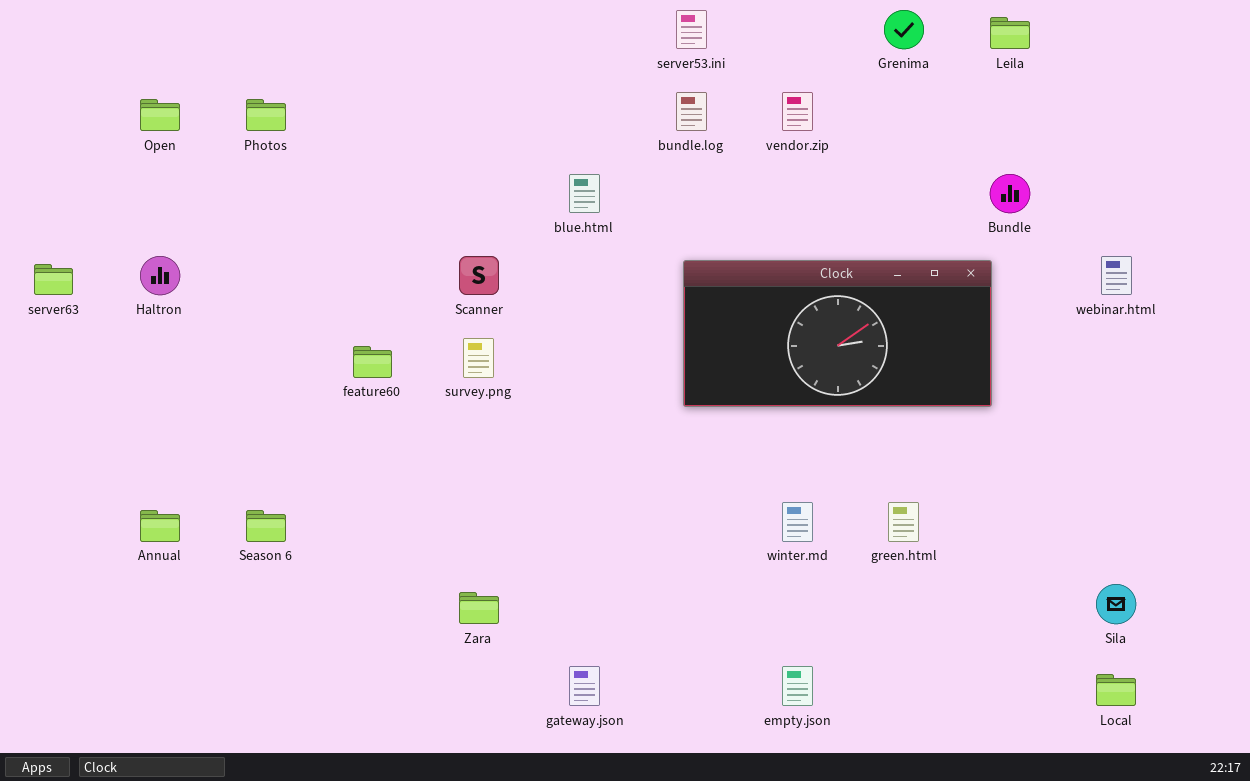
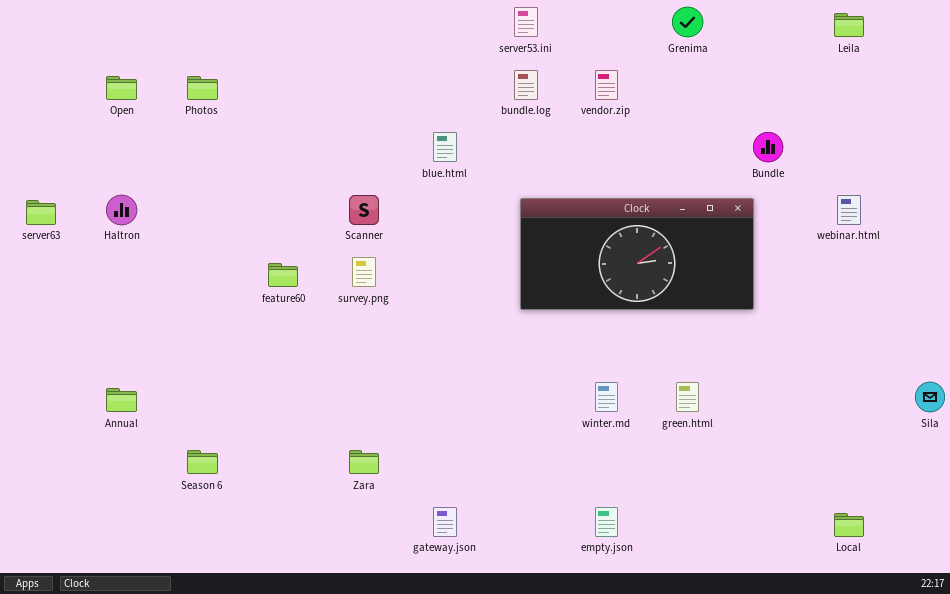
Leila: [990,17,1030,49] -> [834,13,864,37], moved
Season 6: [246,510,286,542] -> [187,450,218,474], moved
Sila: [1096,584,1136,624] -> [915,382,945,412], moved

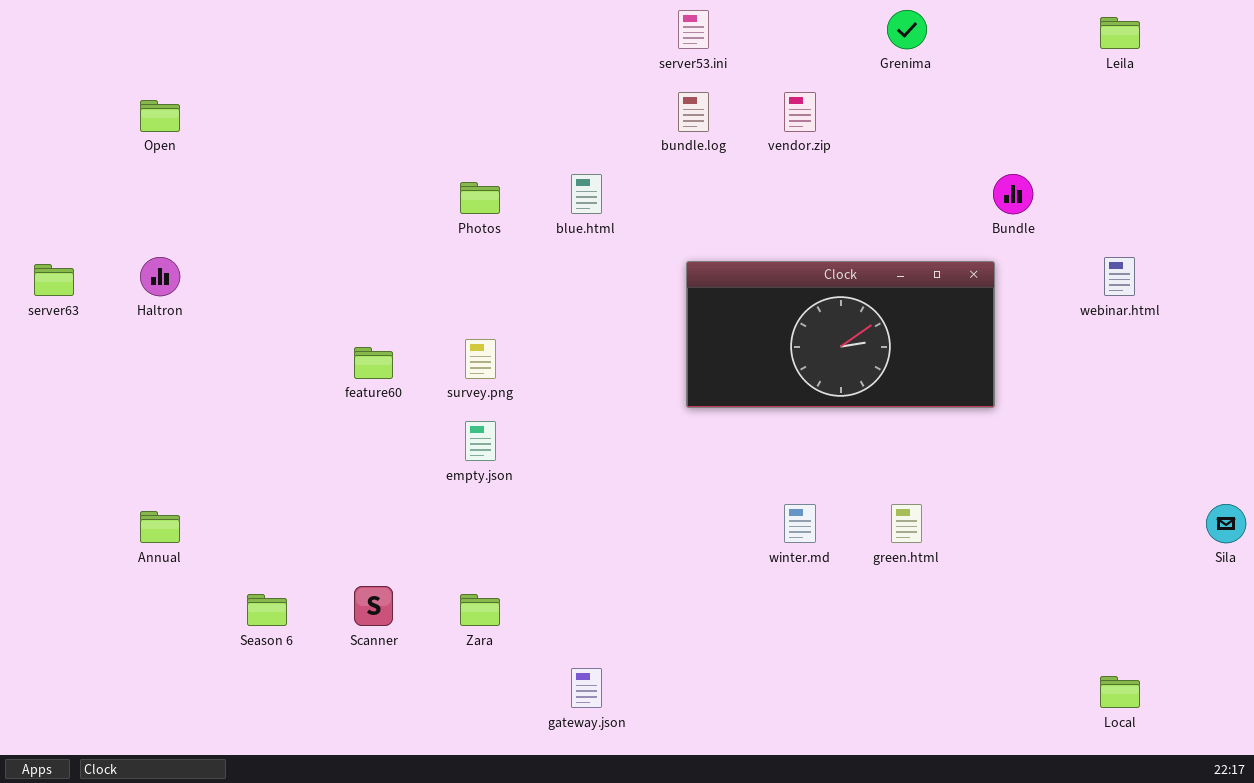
Photos: [187,76,218,100] -> [460,182,500,214], moved
Scanner: [349,195,379,225] -> [354,586,393,626], moved
empty.json: [595,507,618,537] -> [465,421,496,461], moved

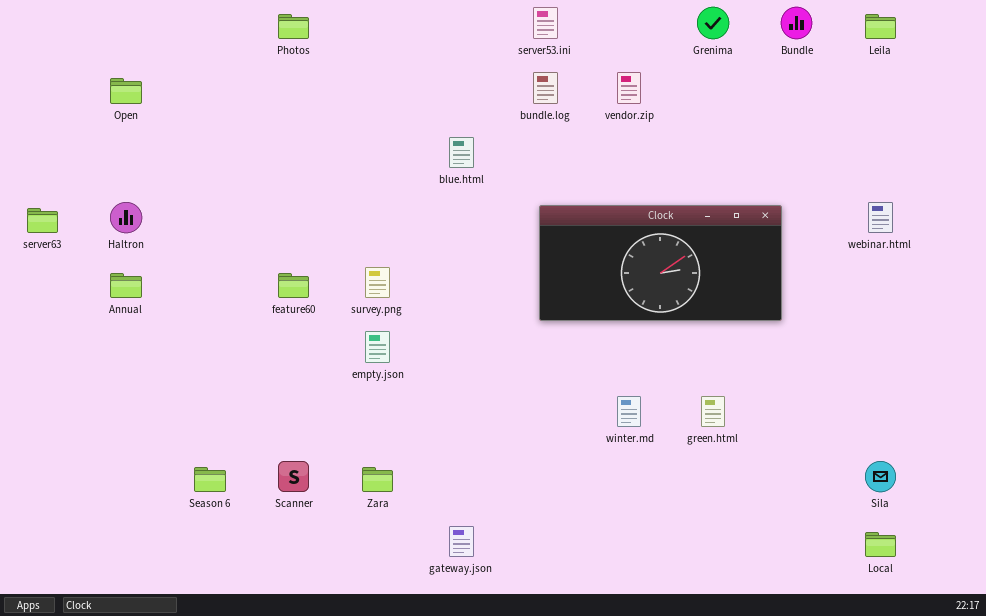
Bundle: [993,174,1033,214] -> [781,7,812,39], moved
Photos: [460,182,500,214] -> [278,14,309,39], moved
Sila: [1206,504,1246,543] -> [865,461,896,492], moved
Annual: [140,511,180,543] -> [110,273,142,298], moved

